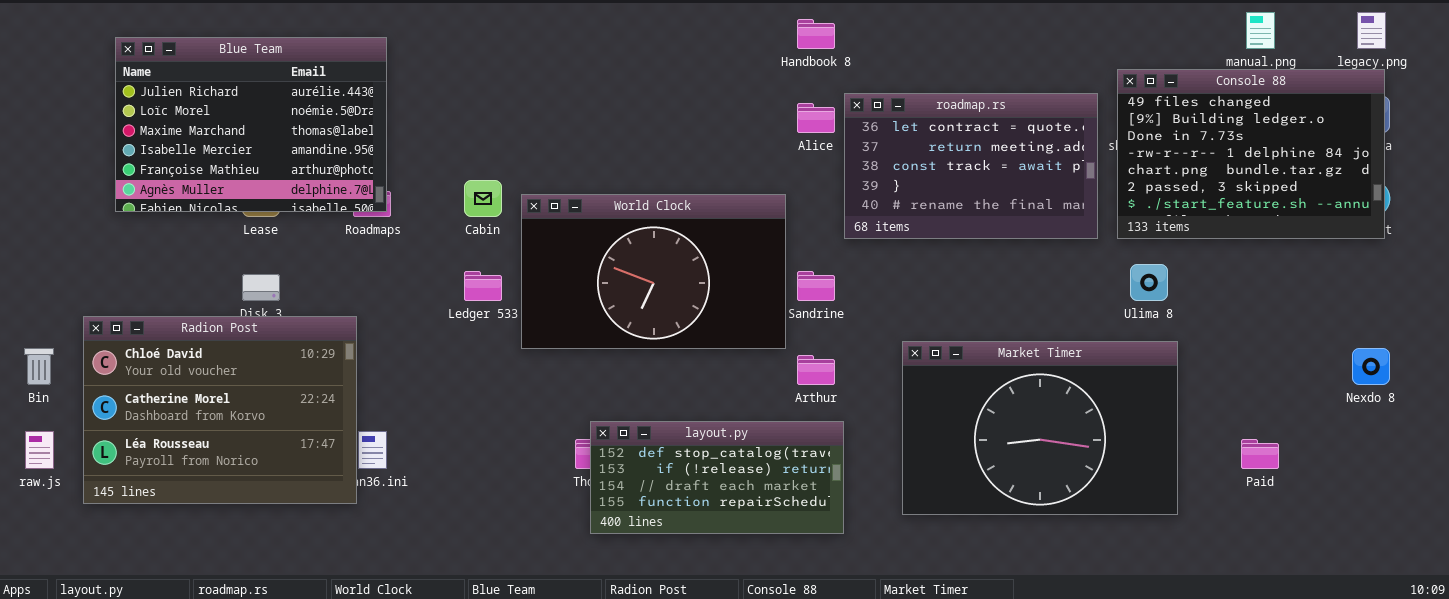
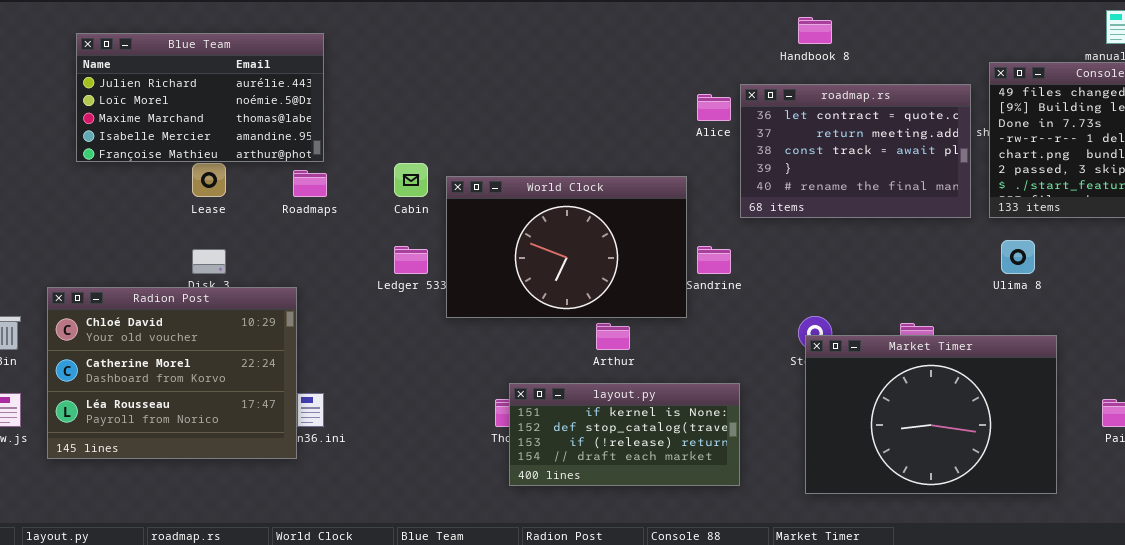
Handbook 8: [797,19,835,49] -> [798,17,832,44], moved
Blue Team: [115,37,387,212] -> [76,33,324,162], resized
Market Timer: [902,341,1178,515] -> [805,335,1057,494], moved
Arthur: [797,355,835,385] -> [596,323,630,350], moved
layout.py: [590,421,844,534] -> [509,383,740,486], scrolled up 1 row

